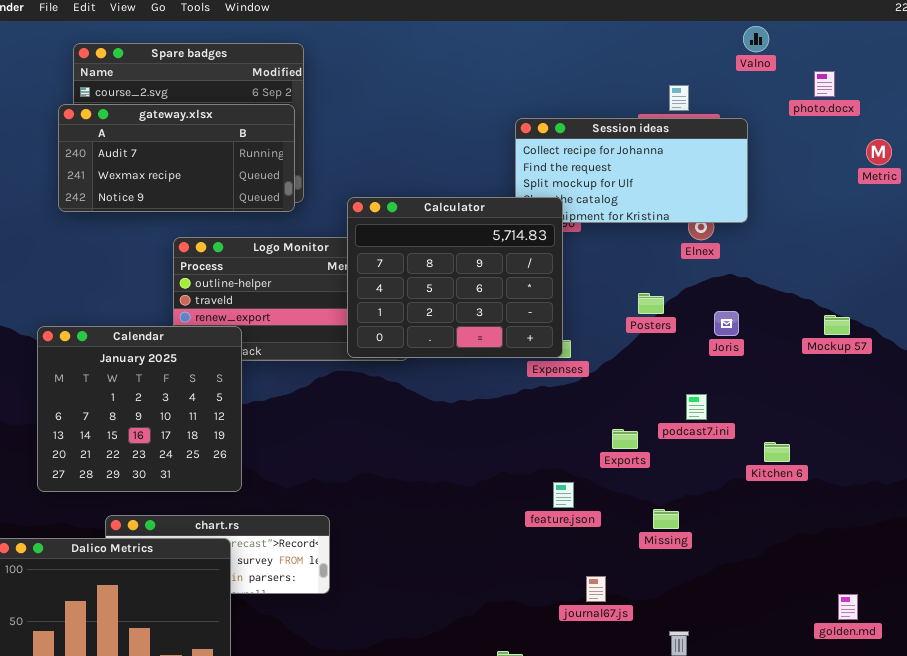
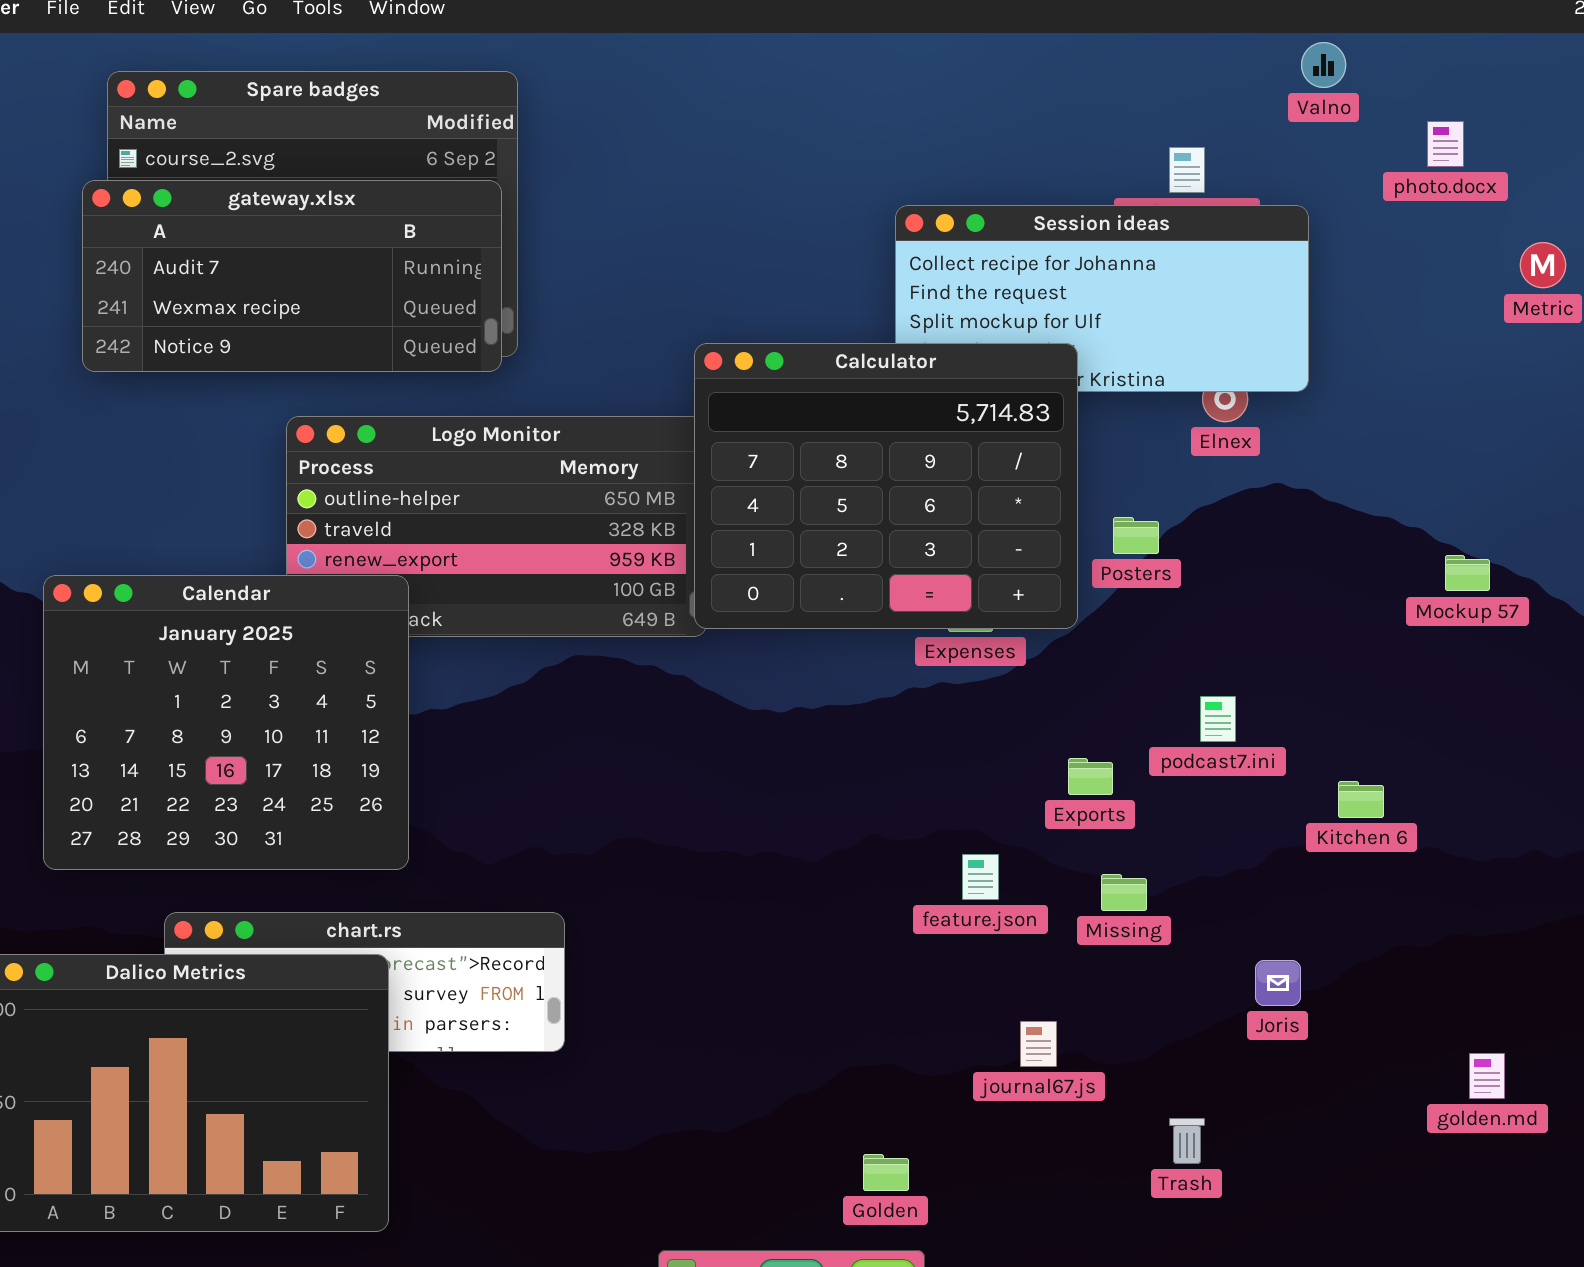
Calculator: [347,197,563,358] -> [694,343,1078,629], moved
Joris: [714,311,739,336] -> [1255,960,1301,1006], moved
Missing: [653,509,679,529] -> [1101,874,1147,911], moved

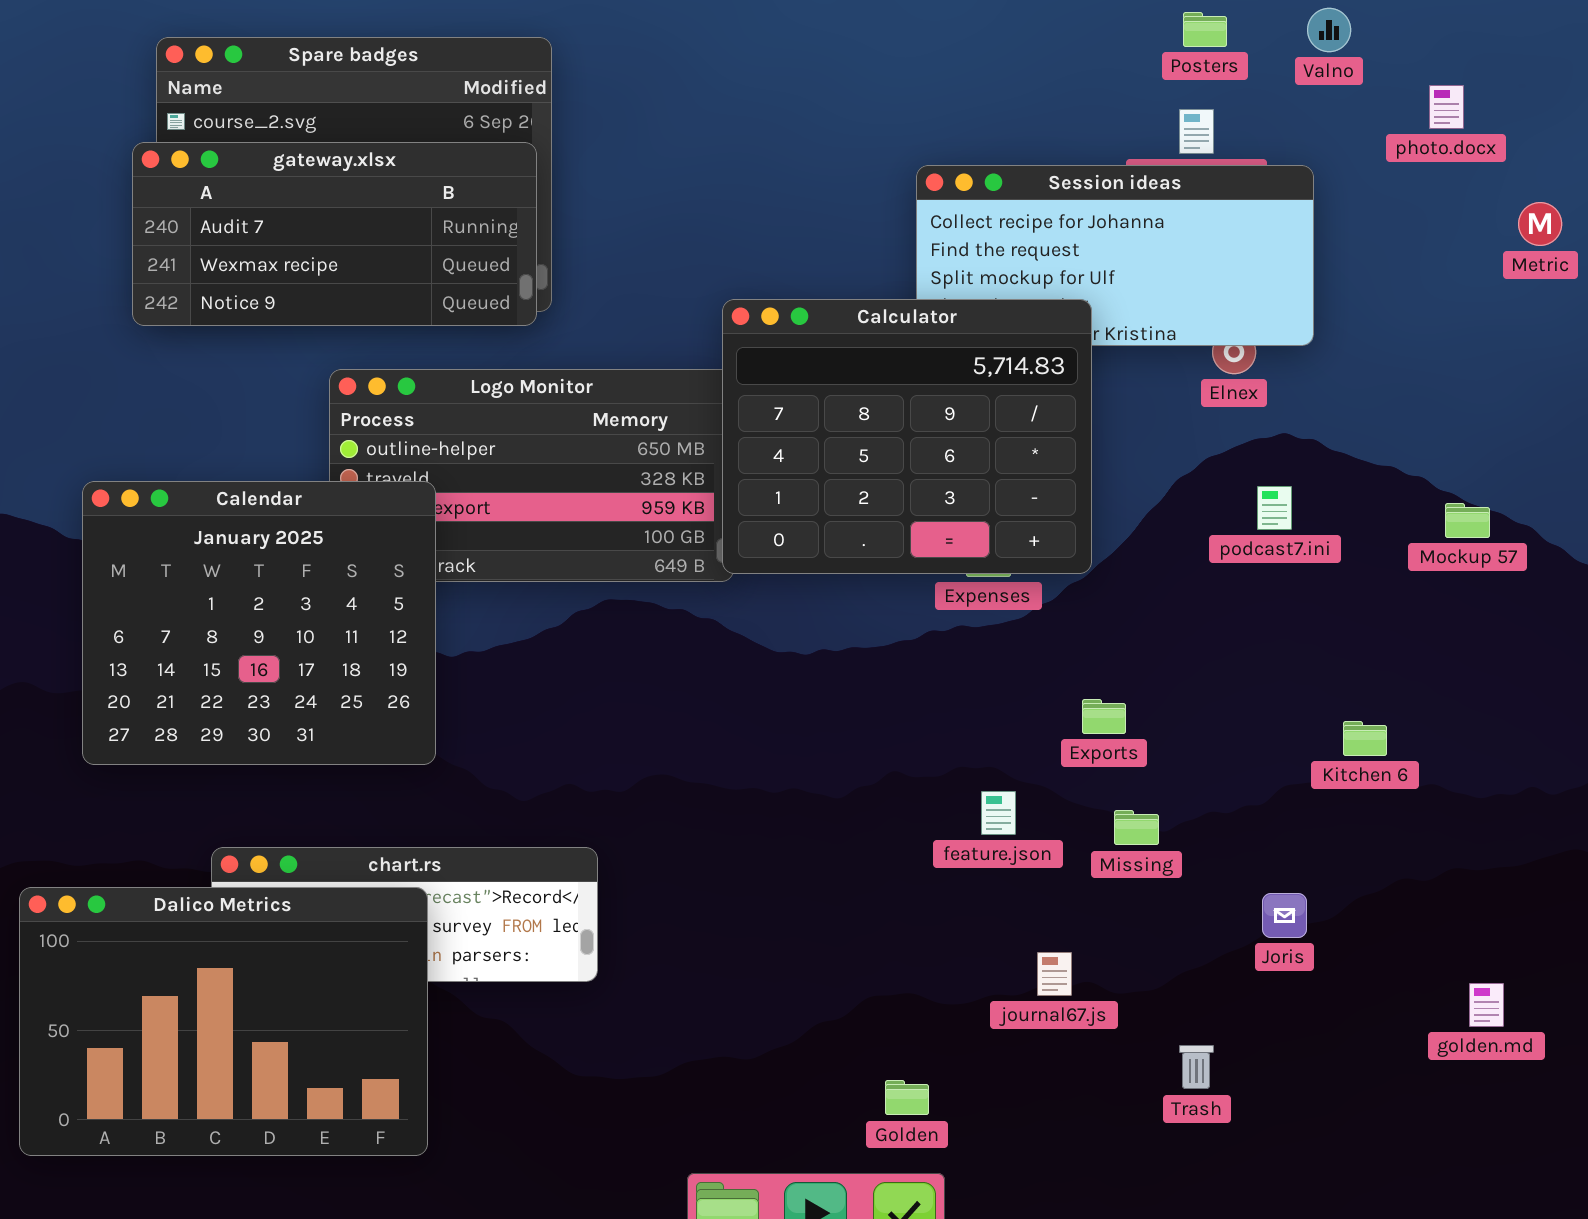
Posters: [1113,517,1159,554] -> [1183,12,1227,47], moved
Calendar: [43,575,409,870] -> [82,481,436,765], moved
podcast7.ini: [1200,696,1236,742] -> [1257,486,1292,530], moved

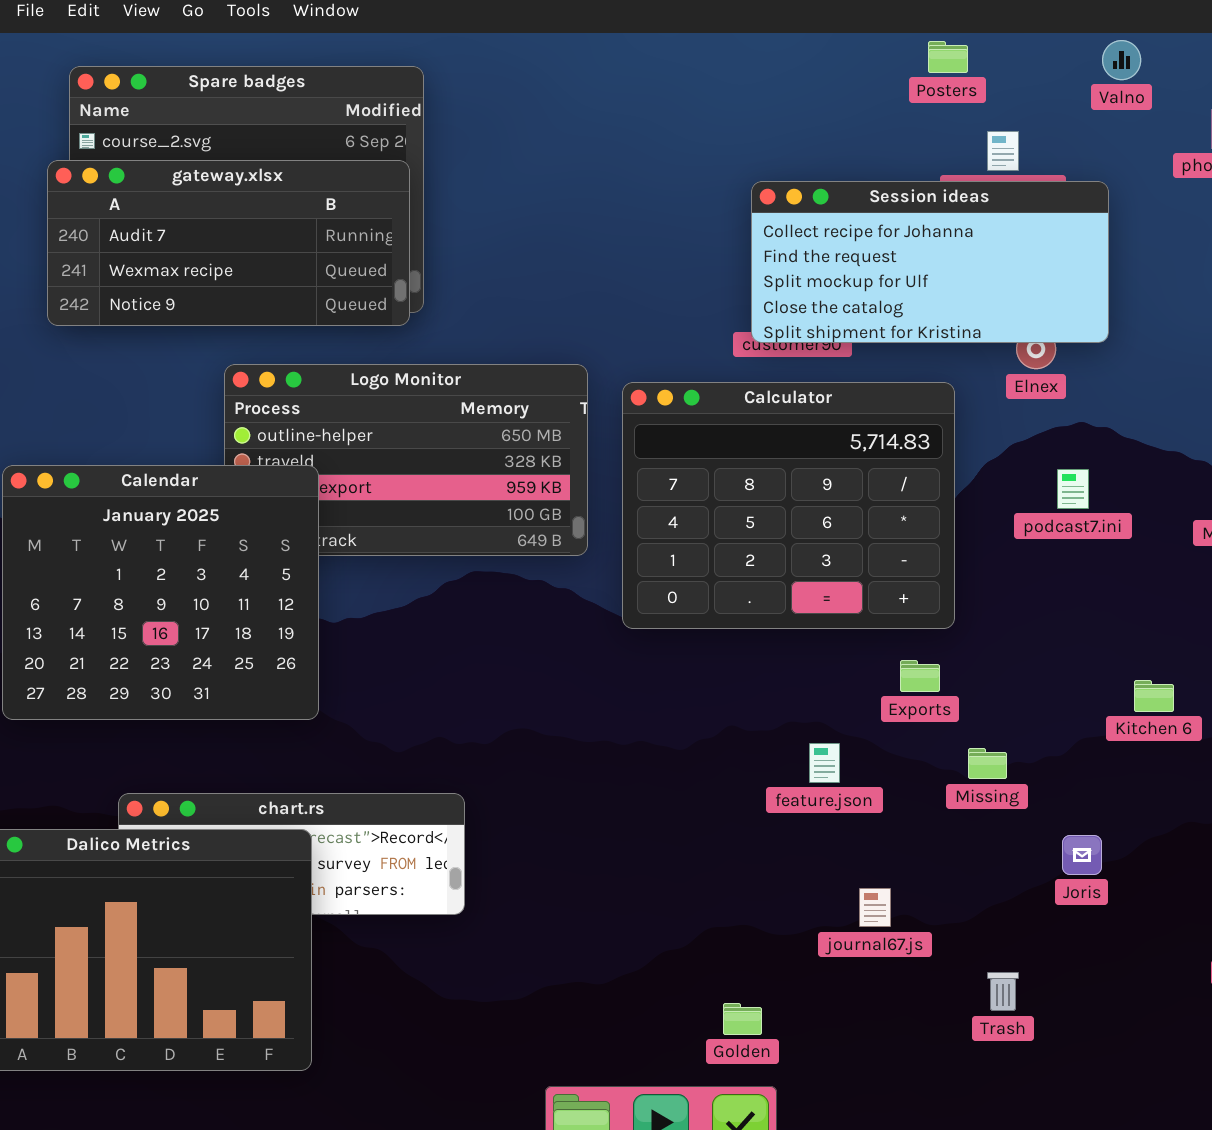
Posters: [1183,12,1227,47] -> [928,41,968,73], moved
Calculator: [722,299,1092,574] -> [622,382,955,629], moved
Missing: [1114,810,1159,845] -> [968,748,1007,779], moved

